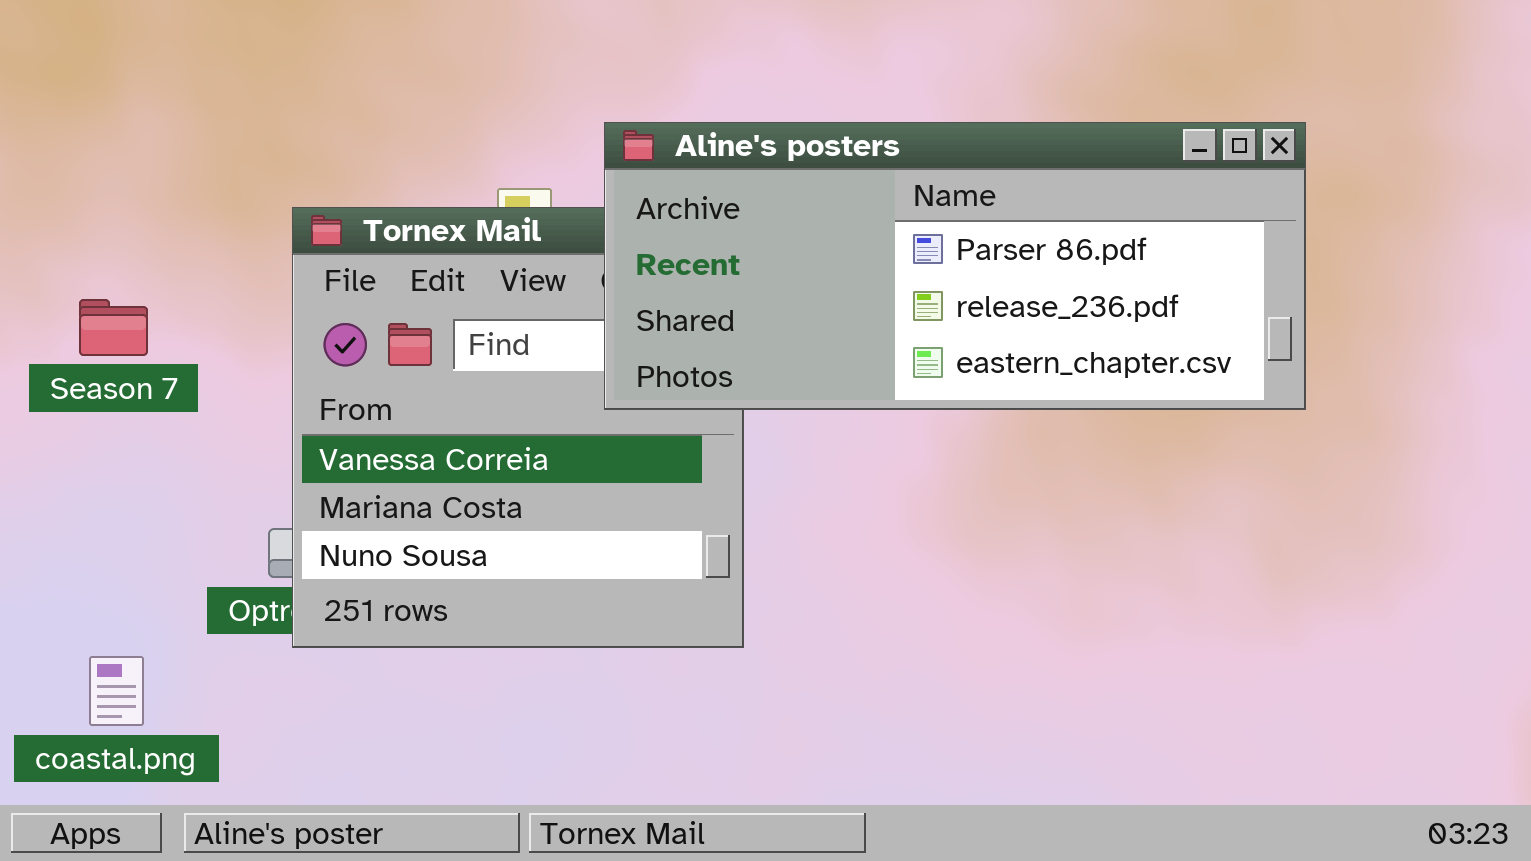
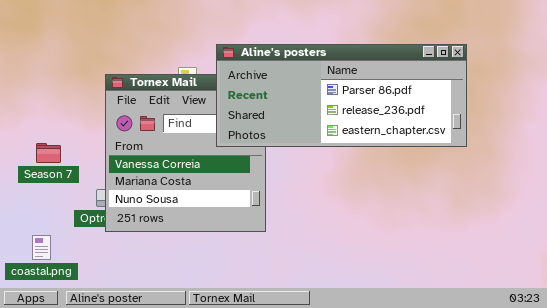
Season 7: [79,299,148,356] -> [36,143,61,163], moved

